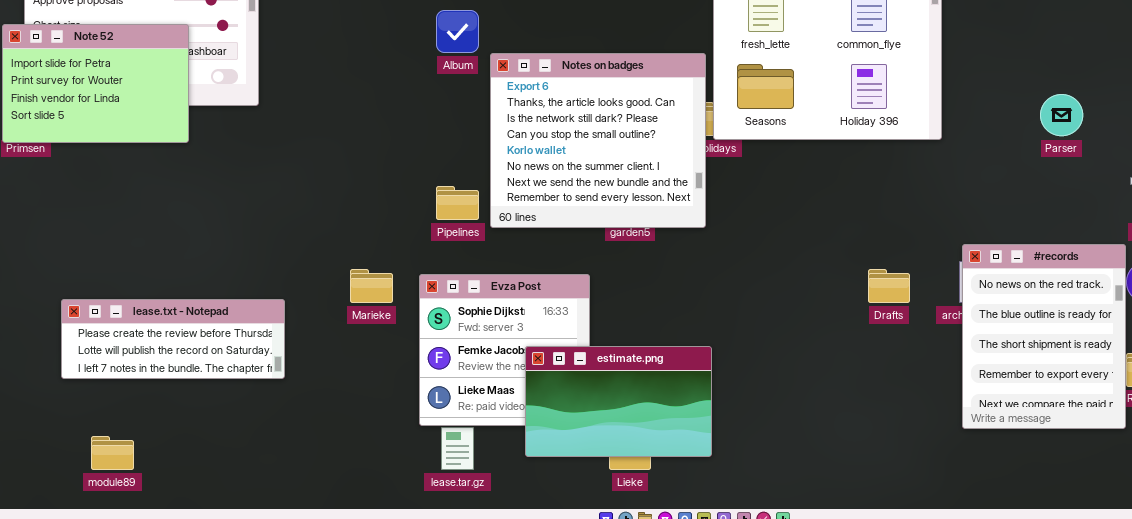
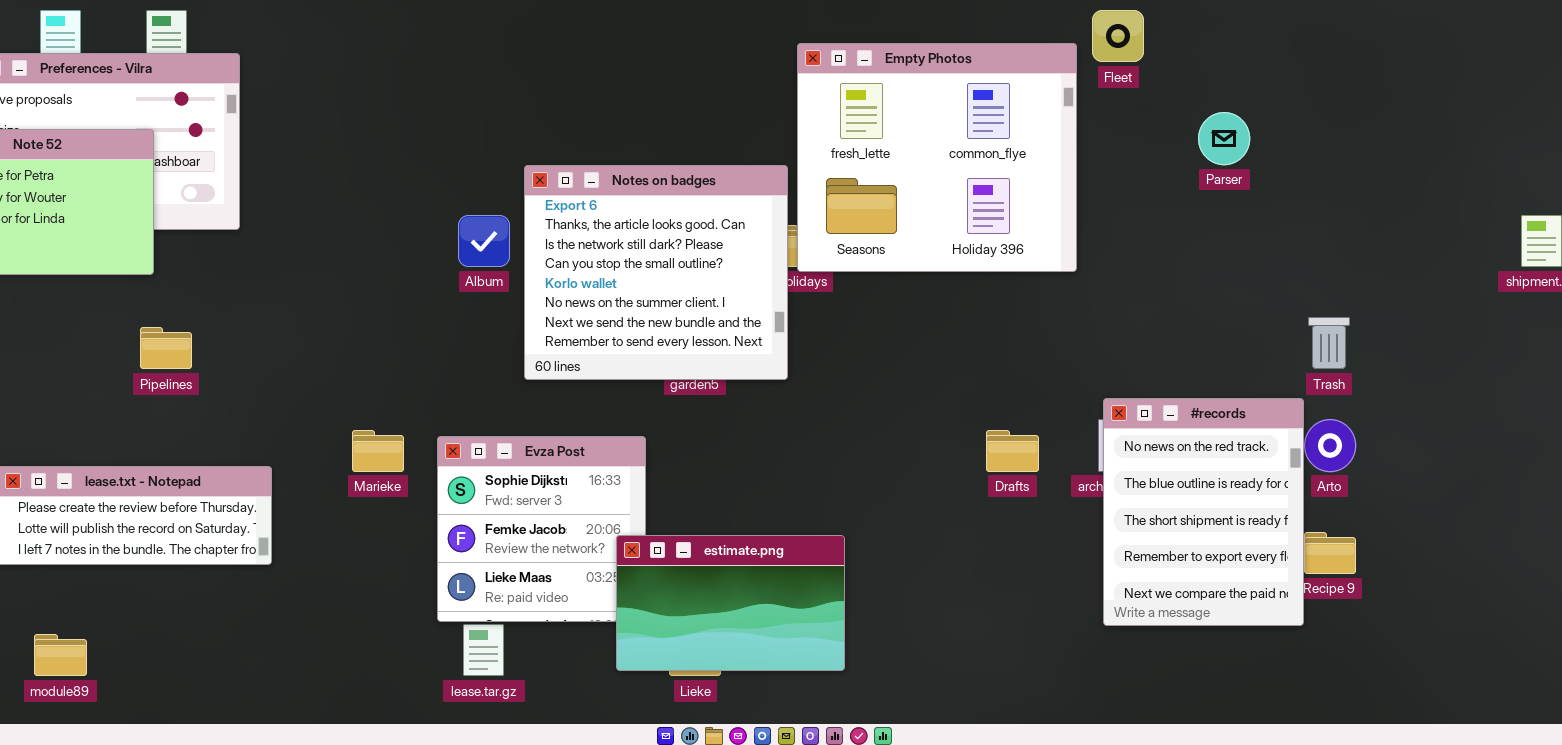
Album: [436,10,479,53] -> [458,215,510,267], moved
Parser: [1040,94,1083,136] -> [1198,112,1250,165], moved
Pipelines: [436,186,479,220] -> [140,327,192,369], moved
estimate.png: [525,346,712,457] -> [616,535,845,671], moved

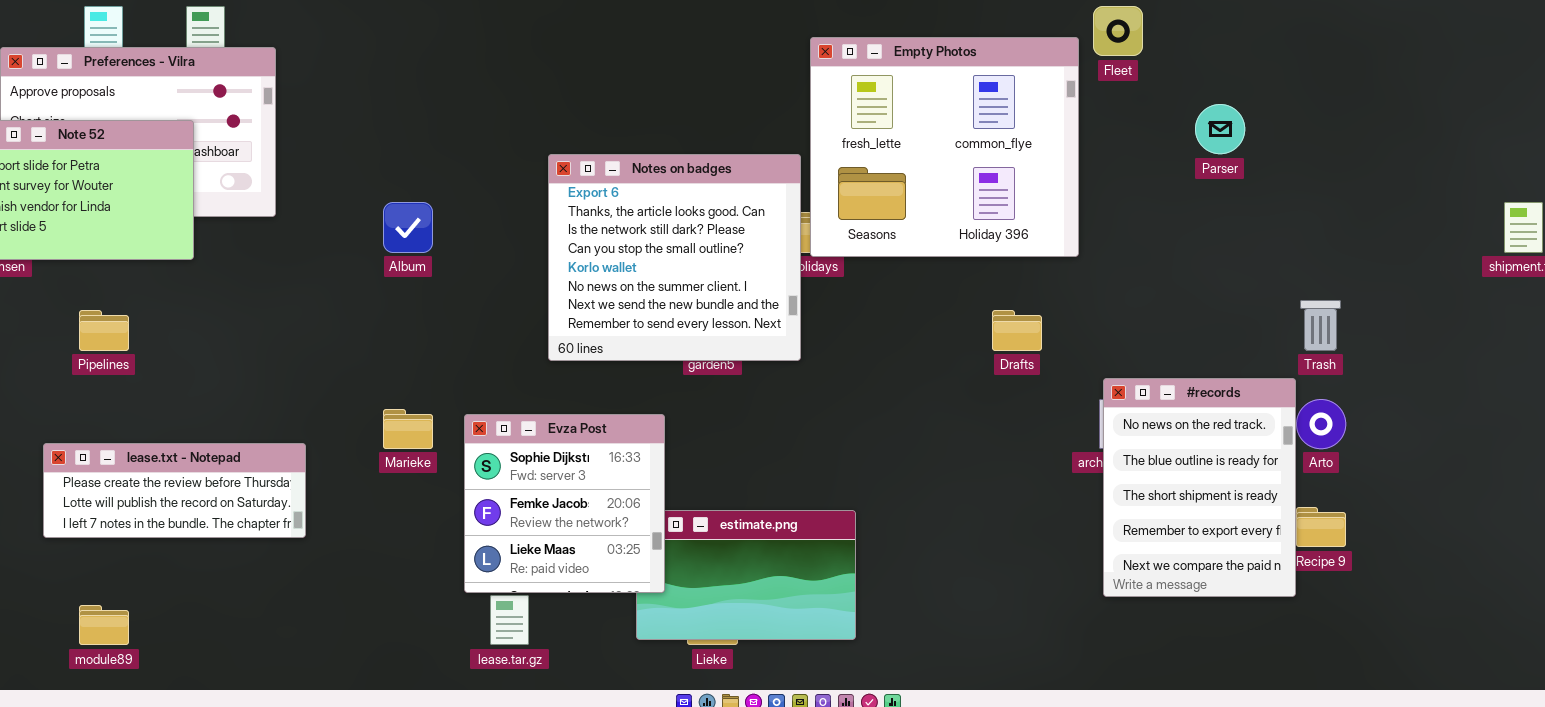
Album: [458,215,510,267] -> [383,202,433,253], moved
Pipelines: [140,327,192,369] -> [79,310,129,351], moved
Drafts: [986,430,1039,472] -> [992,310,1042,351], moved
Evza Post: [437,436,646,622] -> [464,414,665,593], raised

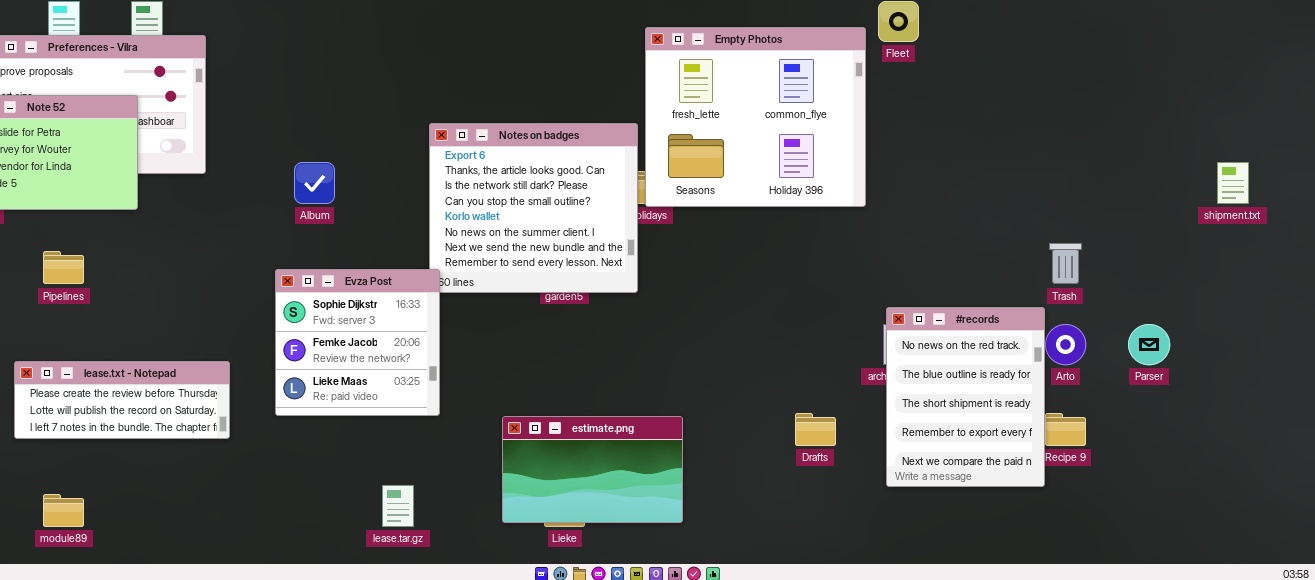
Parser: [1195,104,1245,154] -> [1128,324,1170,365], moved
Drafts: [992,310,1042,351] -> [795,413,836,446], moved
Evza Post: [464,414,665,593] -> [275,269,440,416], moved

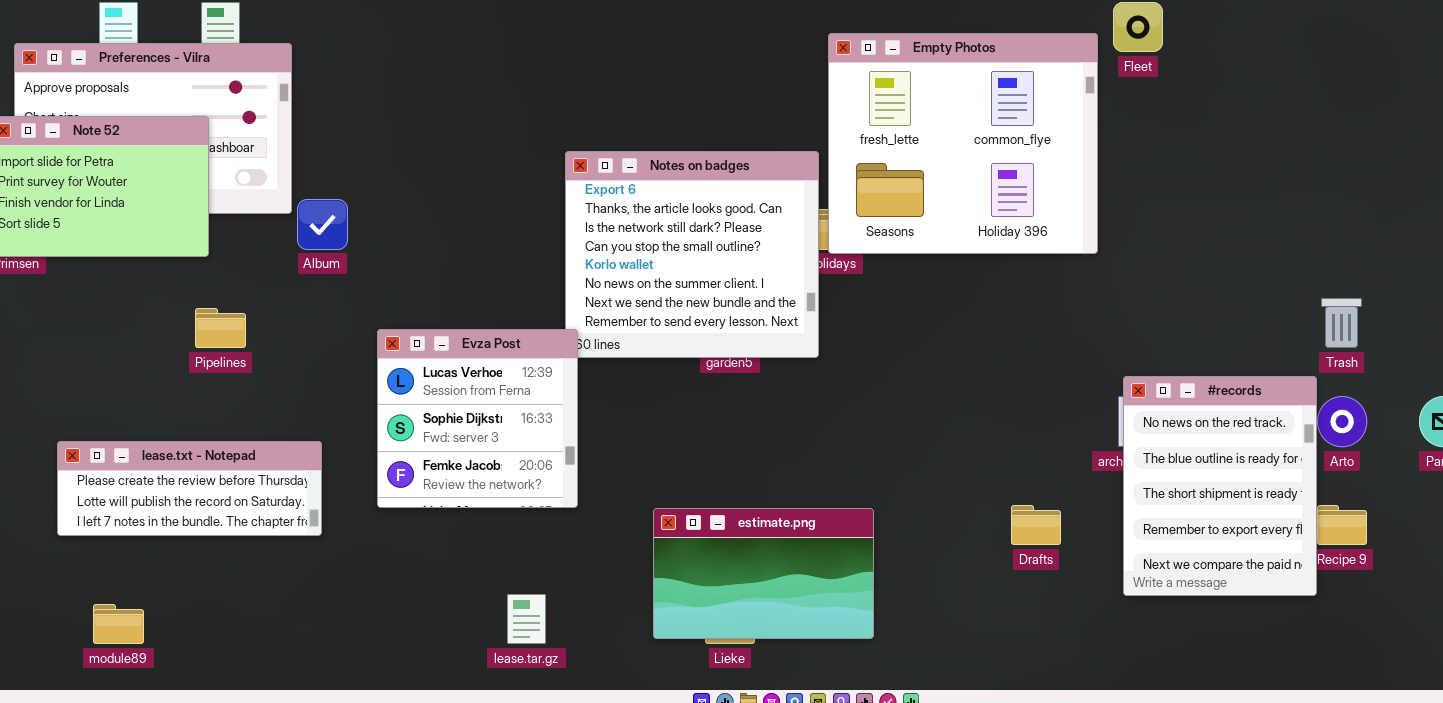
Album: [294,162,335,204] -> [297,199,348,250], moved
Pipelines: [43,251,84,284] -> [195,308,246,348], moved
Evza Post: [275,269,440,416] -> [377,329,578,508], scrolled up 1 row

